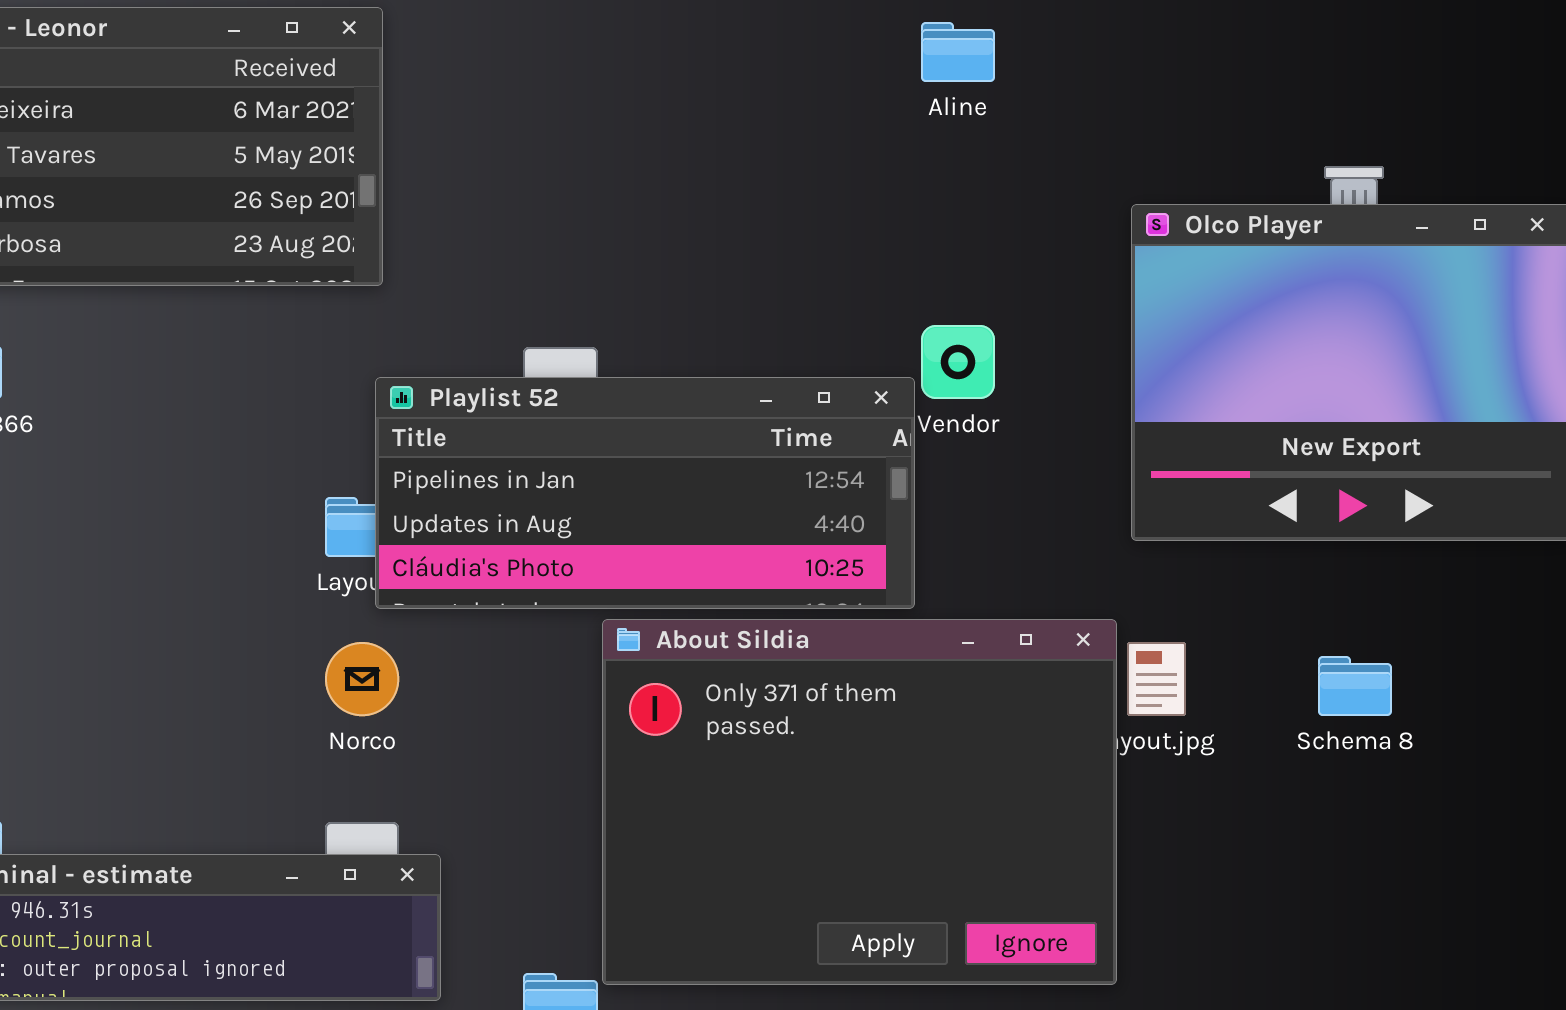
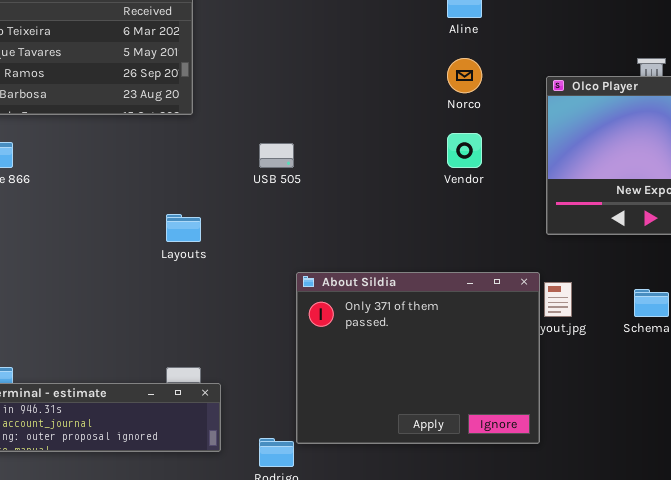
Playlist 52: [375,377,915,609] -> none, closed
Norco: [325,642,399,716] -> [447,58,482,93], moved

